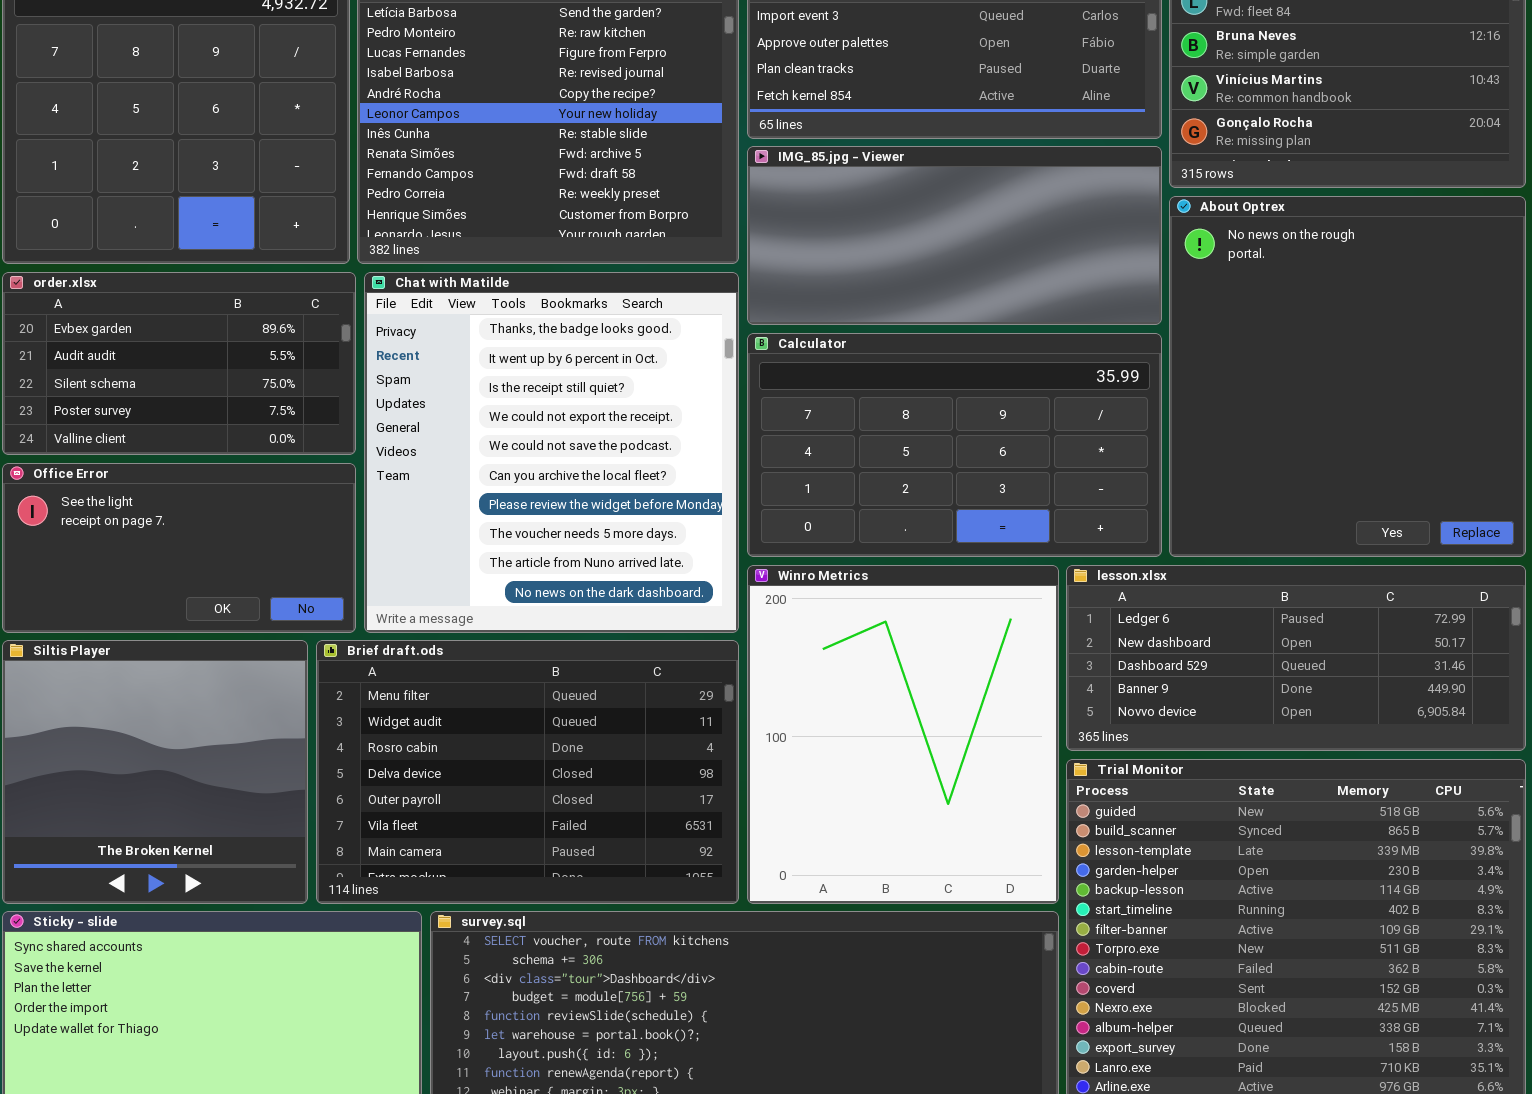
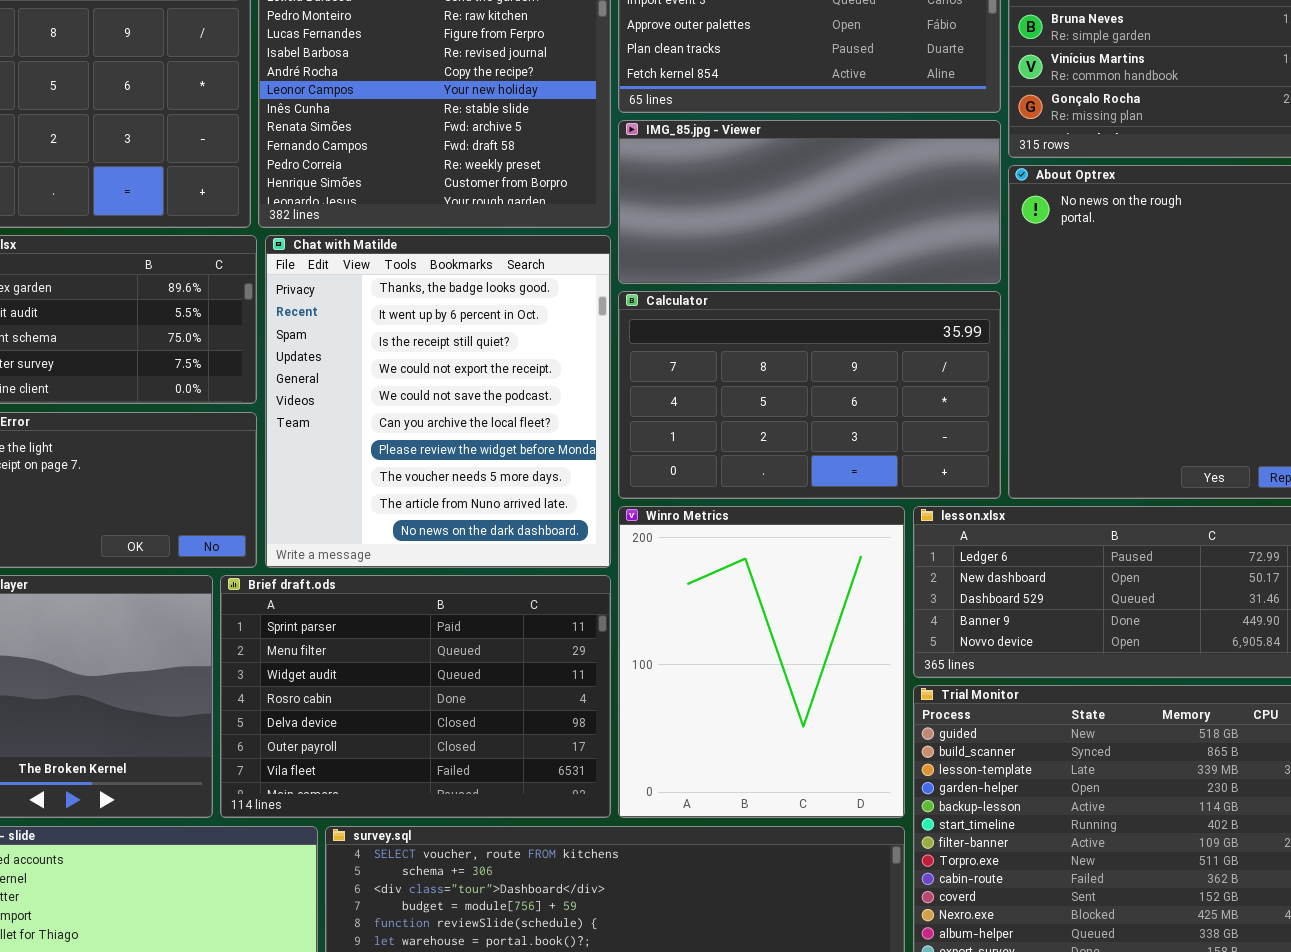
Brief draft.ods: [316,640,739,904] -> [220,575,611,818], scrolled up 1 row

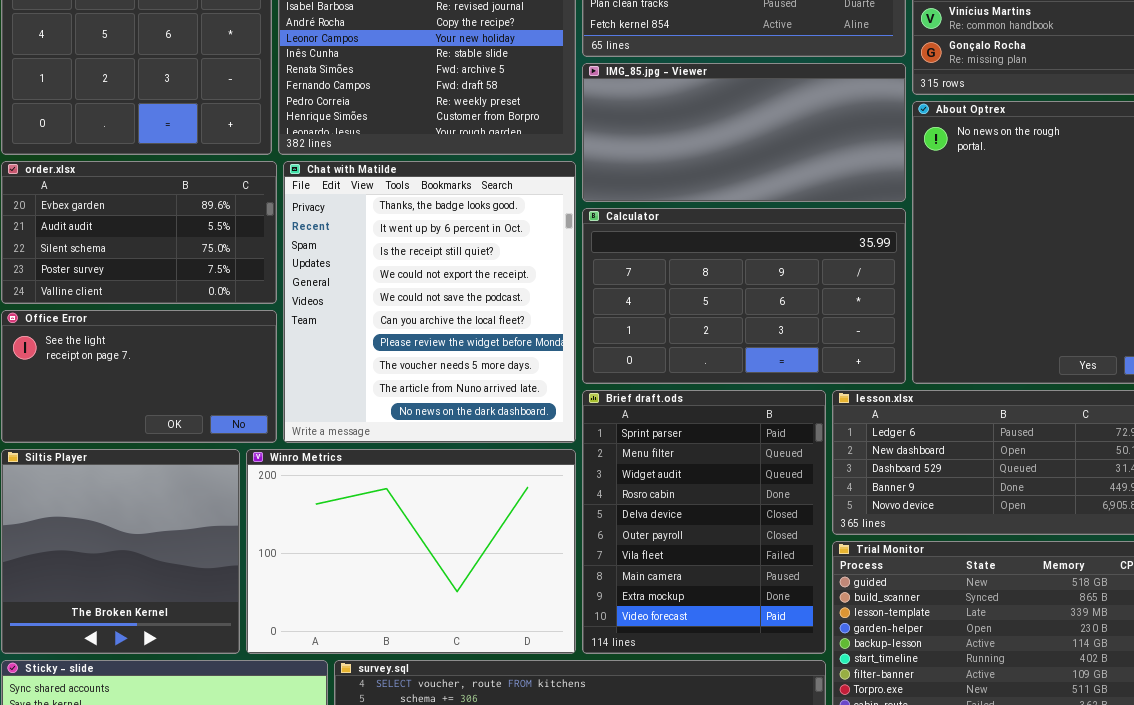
Winro Metrics: [618,506,905,818] -> [246,449,576,654], moved, resized
Brief draft.ods: [220,575,611,818] -> [582,390,826,654], moved, resized

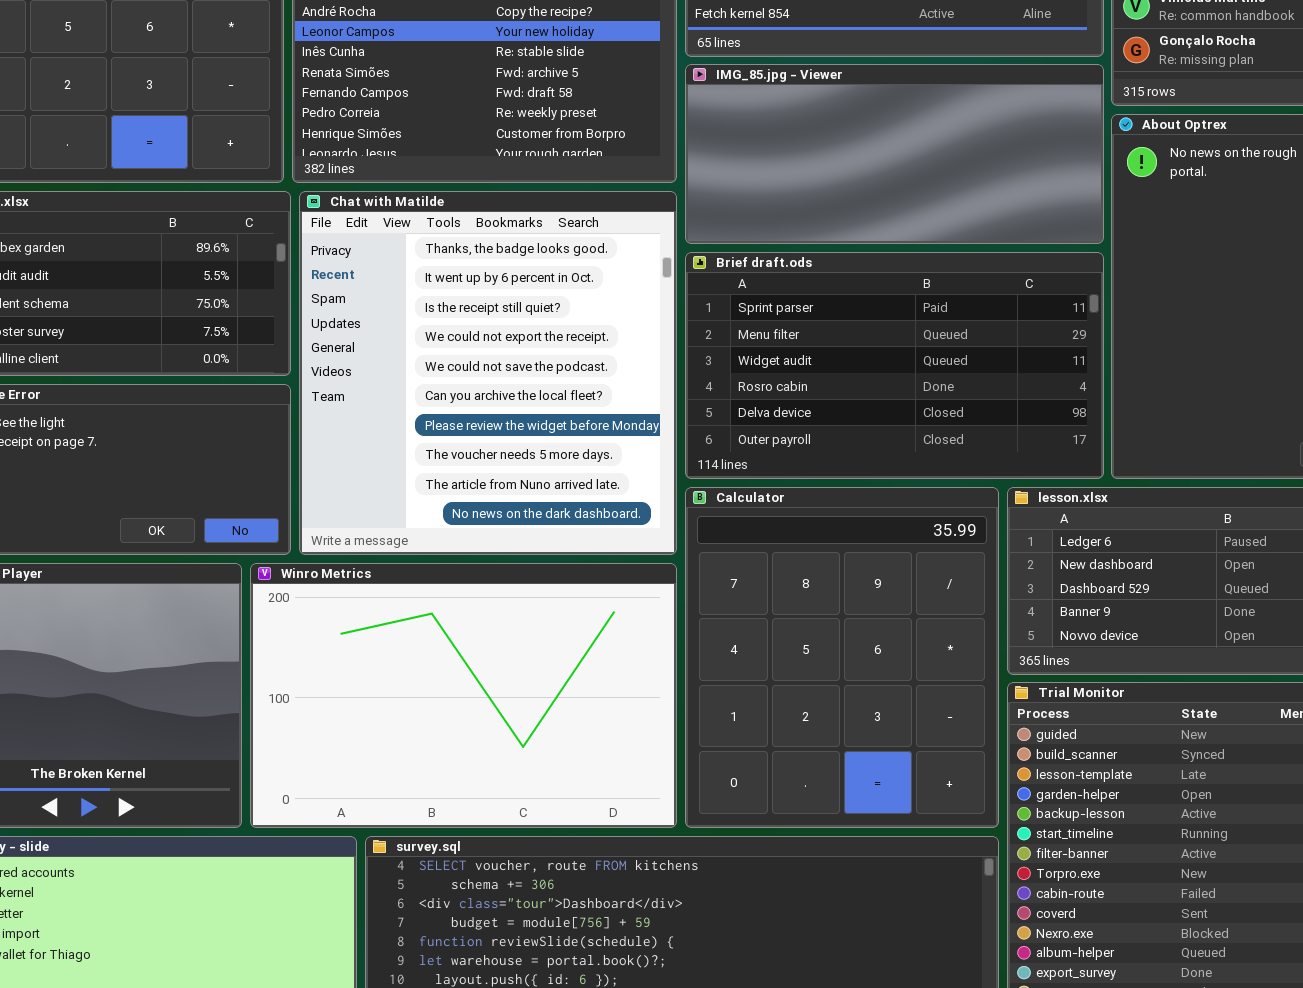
Calculator: [582,208,906,384] -> [685,487,999,828], moved, resized
Brief draft.ods: [582,390,826,654] -> [685,252,1104,479], moved, resized

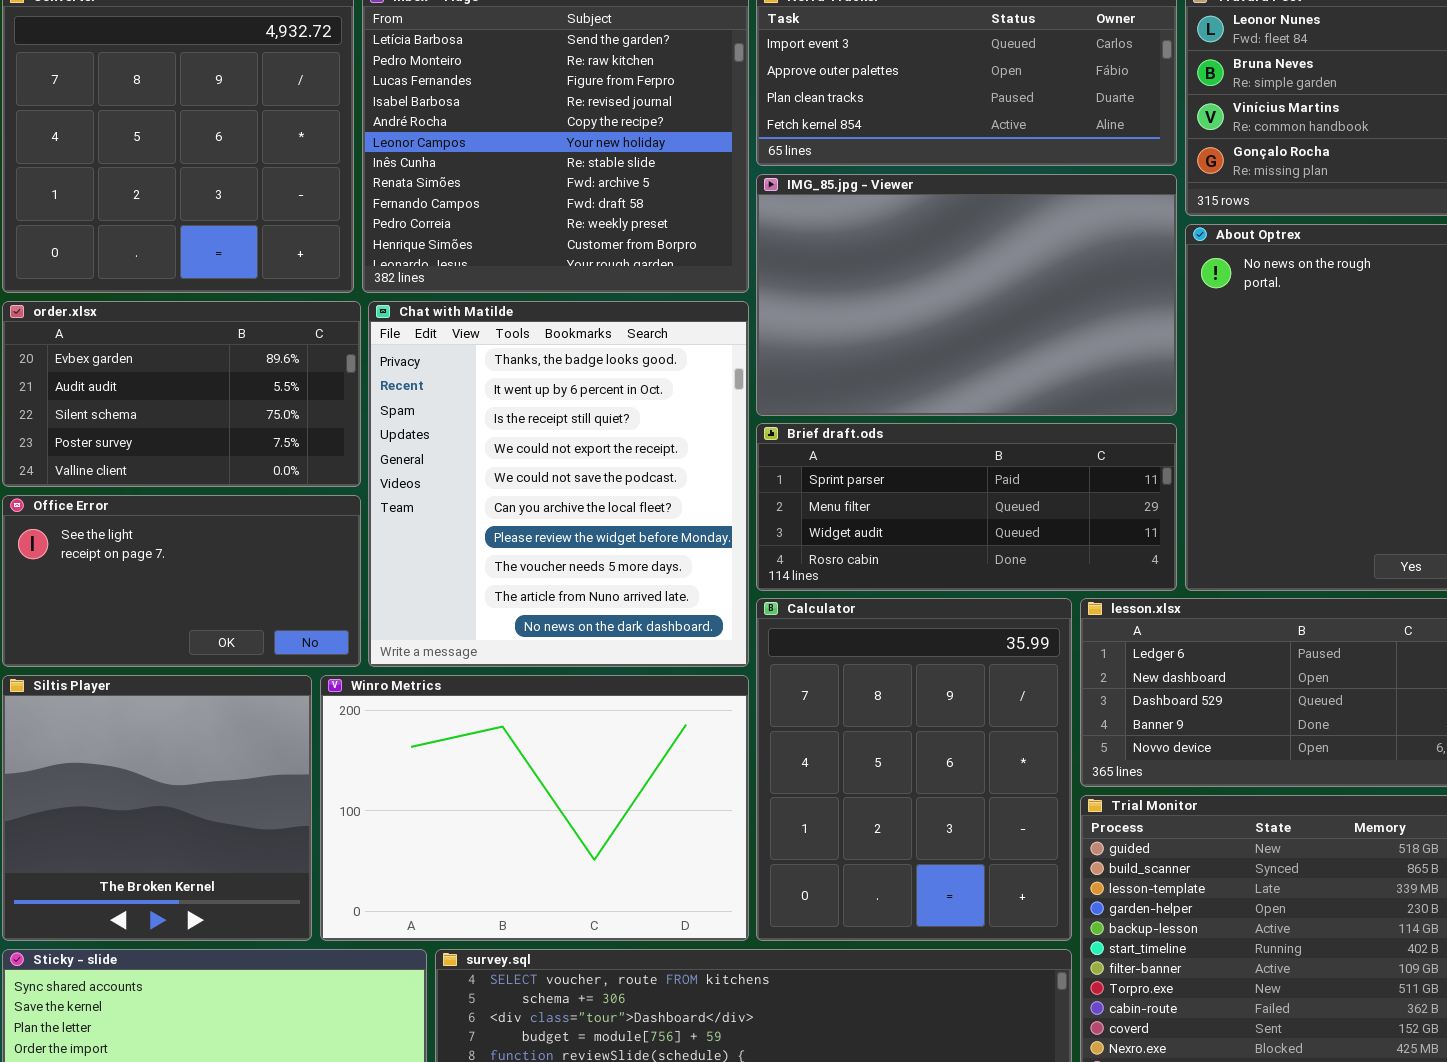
IMG_85.jpg - Viewer: [685,64,1104,244] -> [756,174,1177,416], resized
Brief draft.ods: [685,252,1104,479] -> [756,423,1177,591], resized

